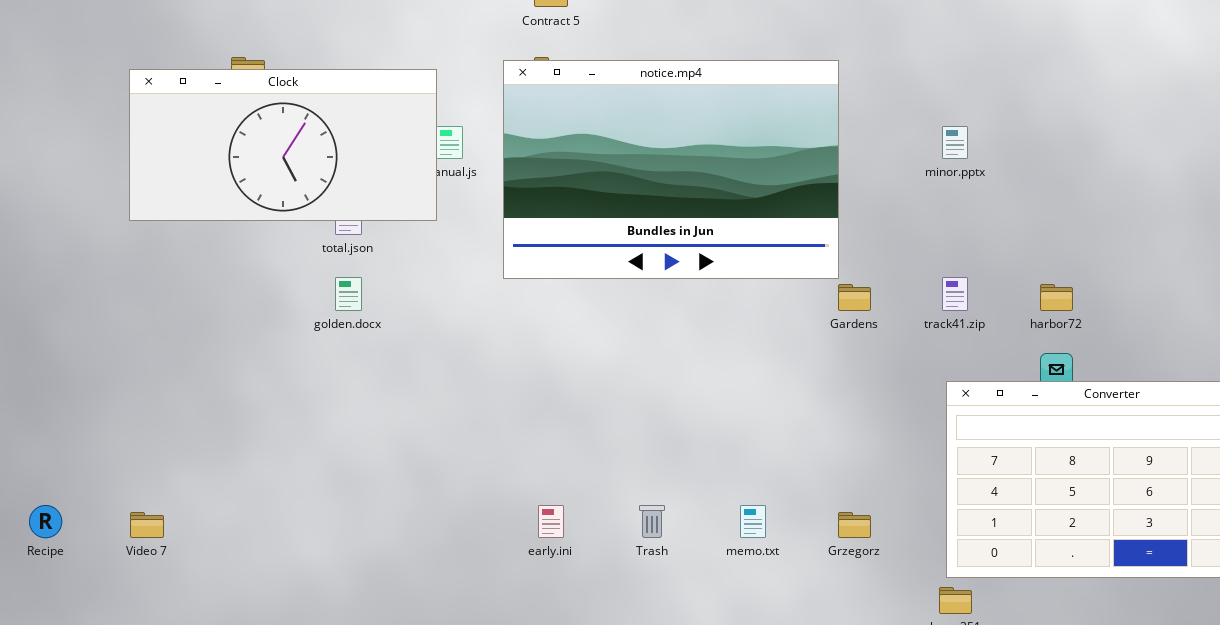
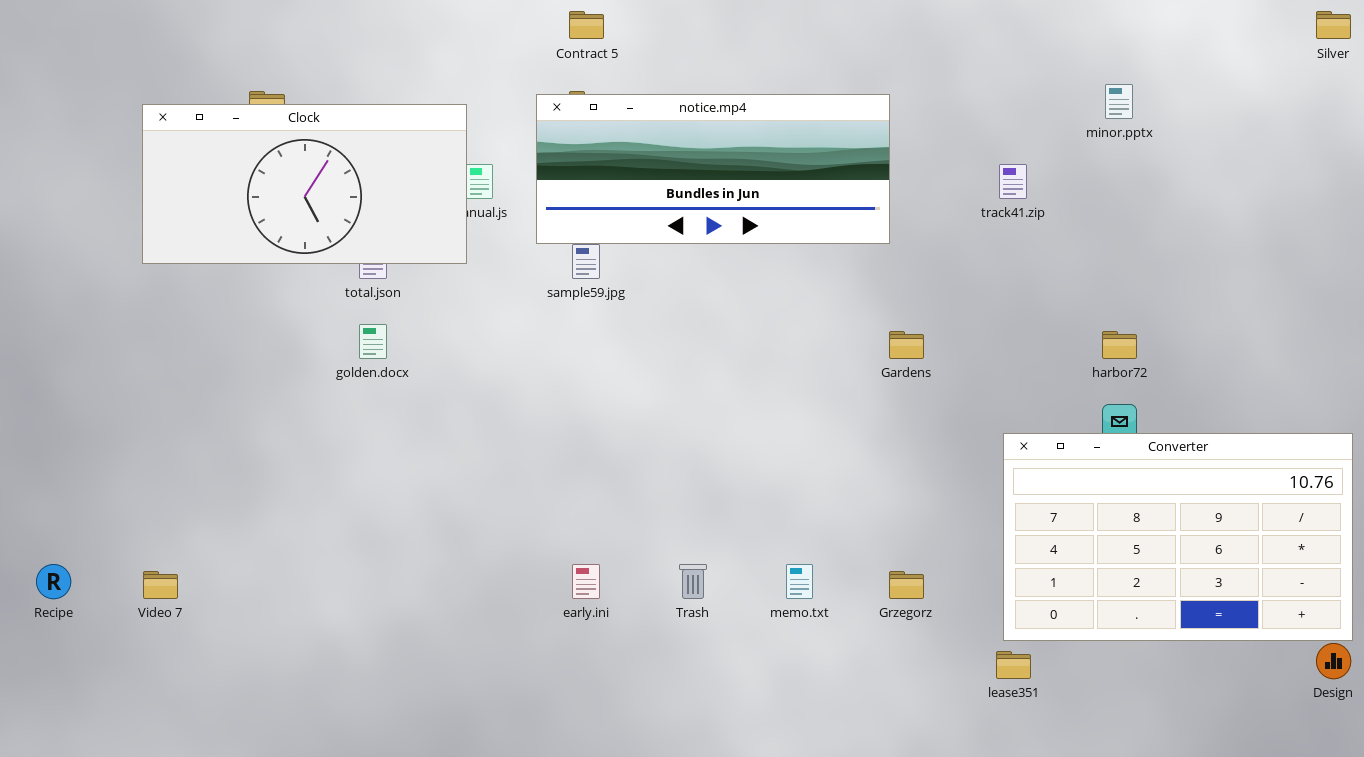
notice.mp4: [503,60,839,279] -> [536,94,890,244], resized
minor.pptx: [942,126,968,159] -> [1105,84,1133,119], moved
track41.zip: [942,277,968,311] -> [999,164,1027,199], moved

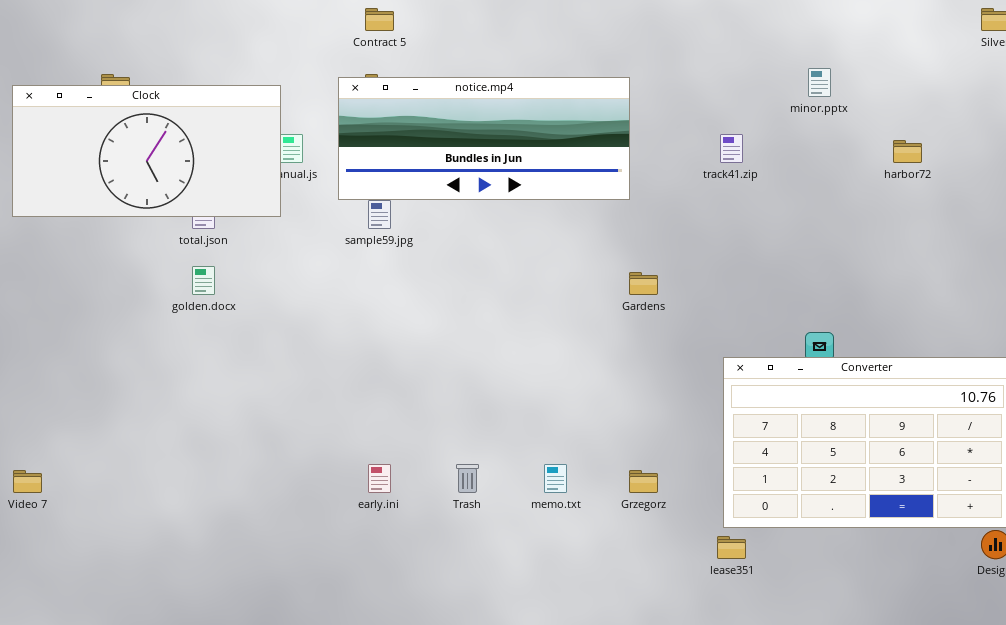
harbor72: [1102,331,1137,359] -> [893,140,922,163], moved

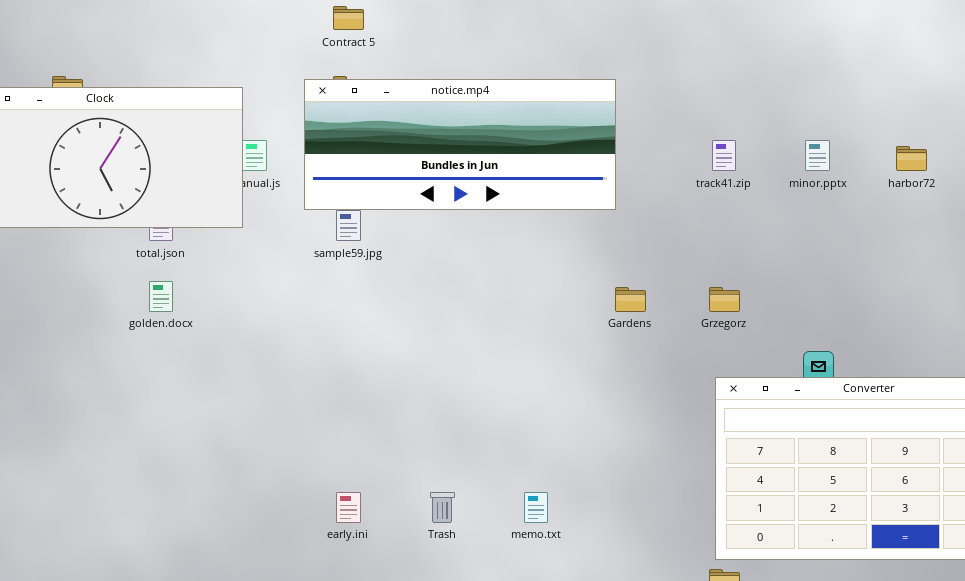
minor.pptx: [808,68,831,97] -> [805,140,830,171], moved
Grzegorz: [629,470,658,493] -> [709,287,740,312], moved

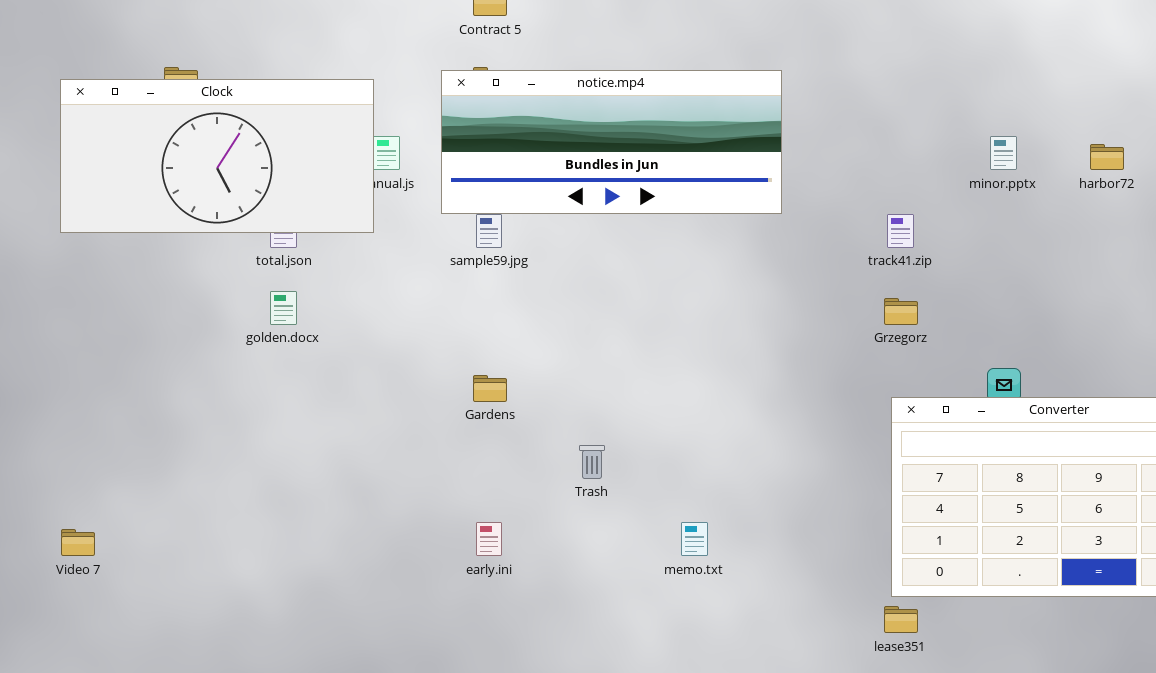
track41.zip: [712,140,736,171] -> [887,214,914,248], moved
Gardens: [615,287,646,312] -> [473,375,507,402], moved
Trash: [430,492,455,523] -> [579,445,605,479], moved

